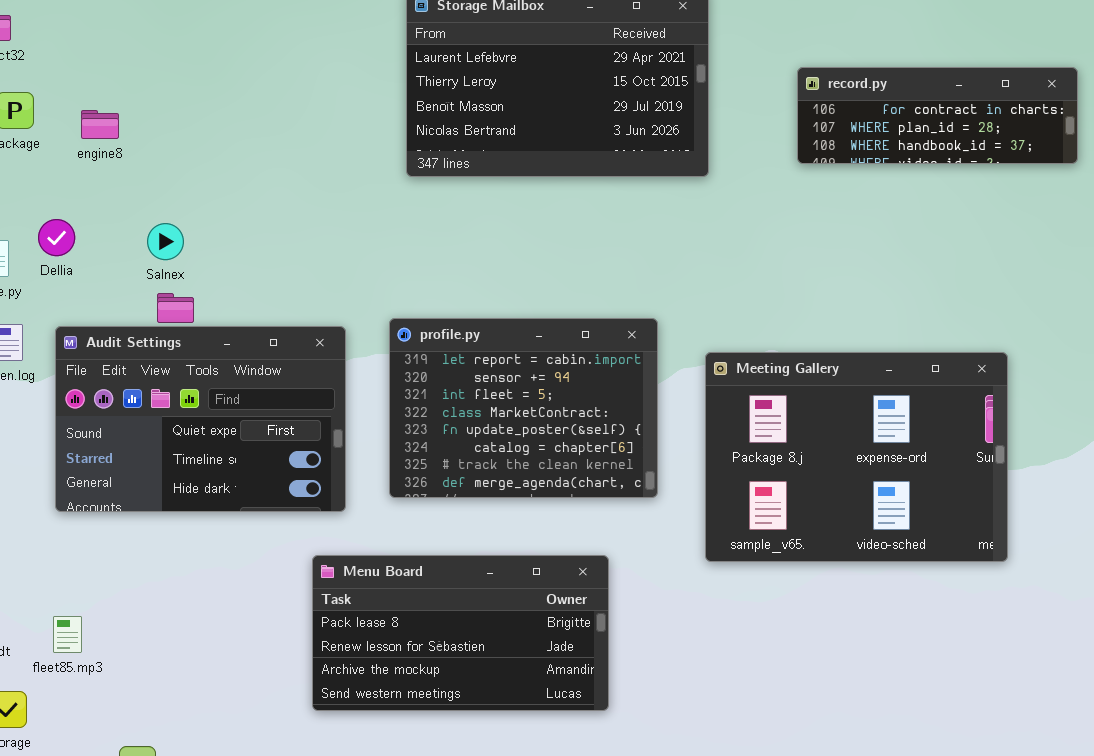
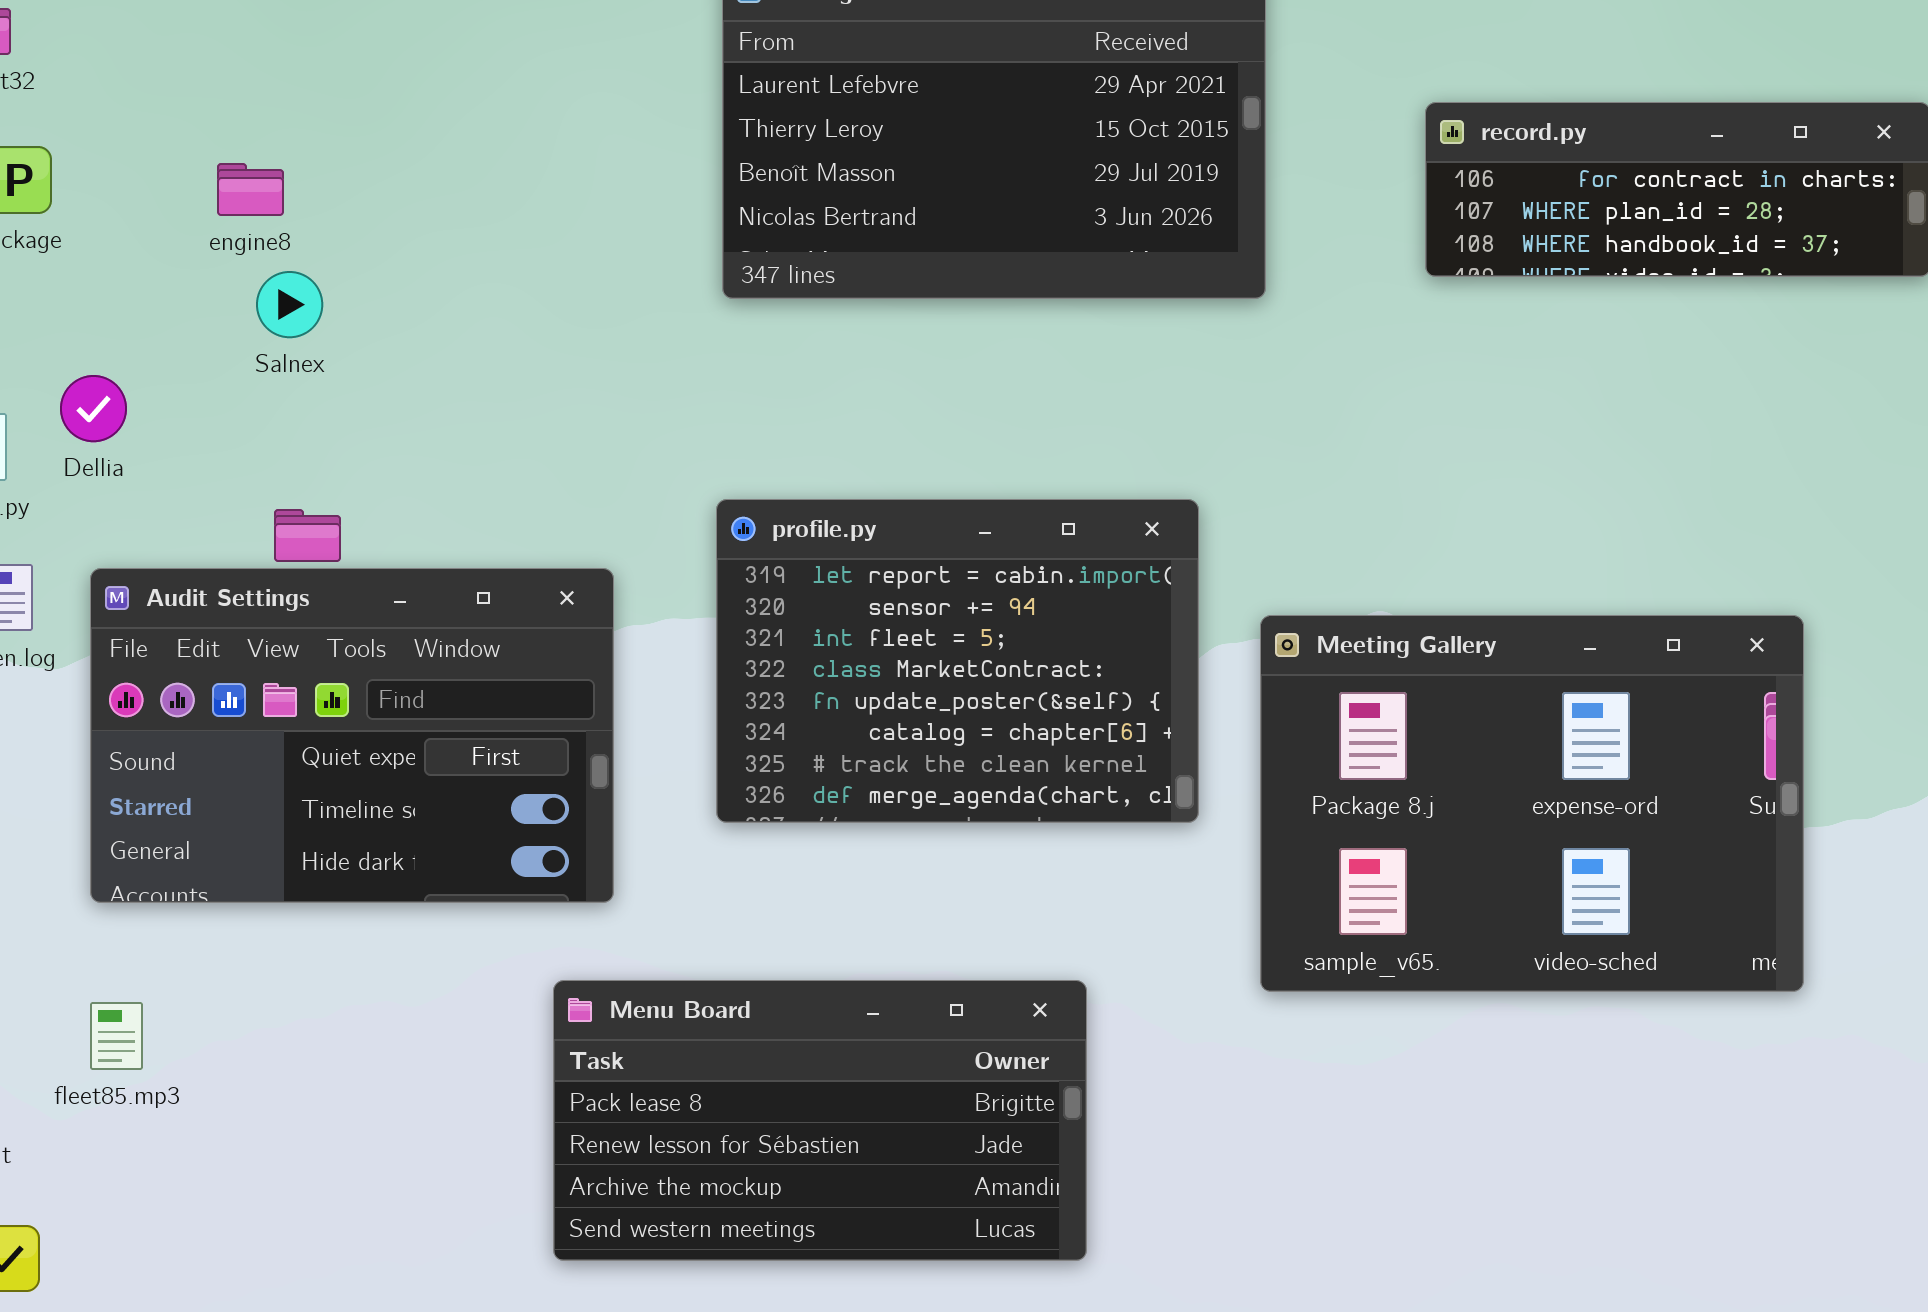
engine8: [81,110,119,139] -> [217,163,284,216], moved
Salnex: [147,223,184,260] -> [256,271,323,338], moved
profile.py: [389,318,658,498] -> [716,499,1199,823], moved
fleet85.mp3: [53,616,82,653] -> [90,1002,143,1070], moved

